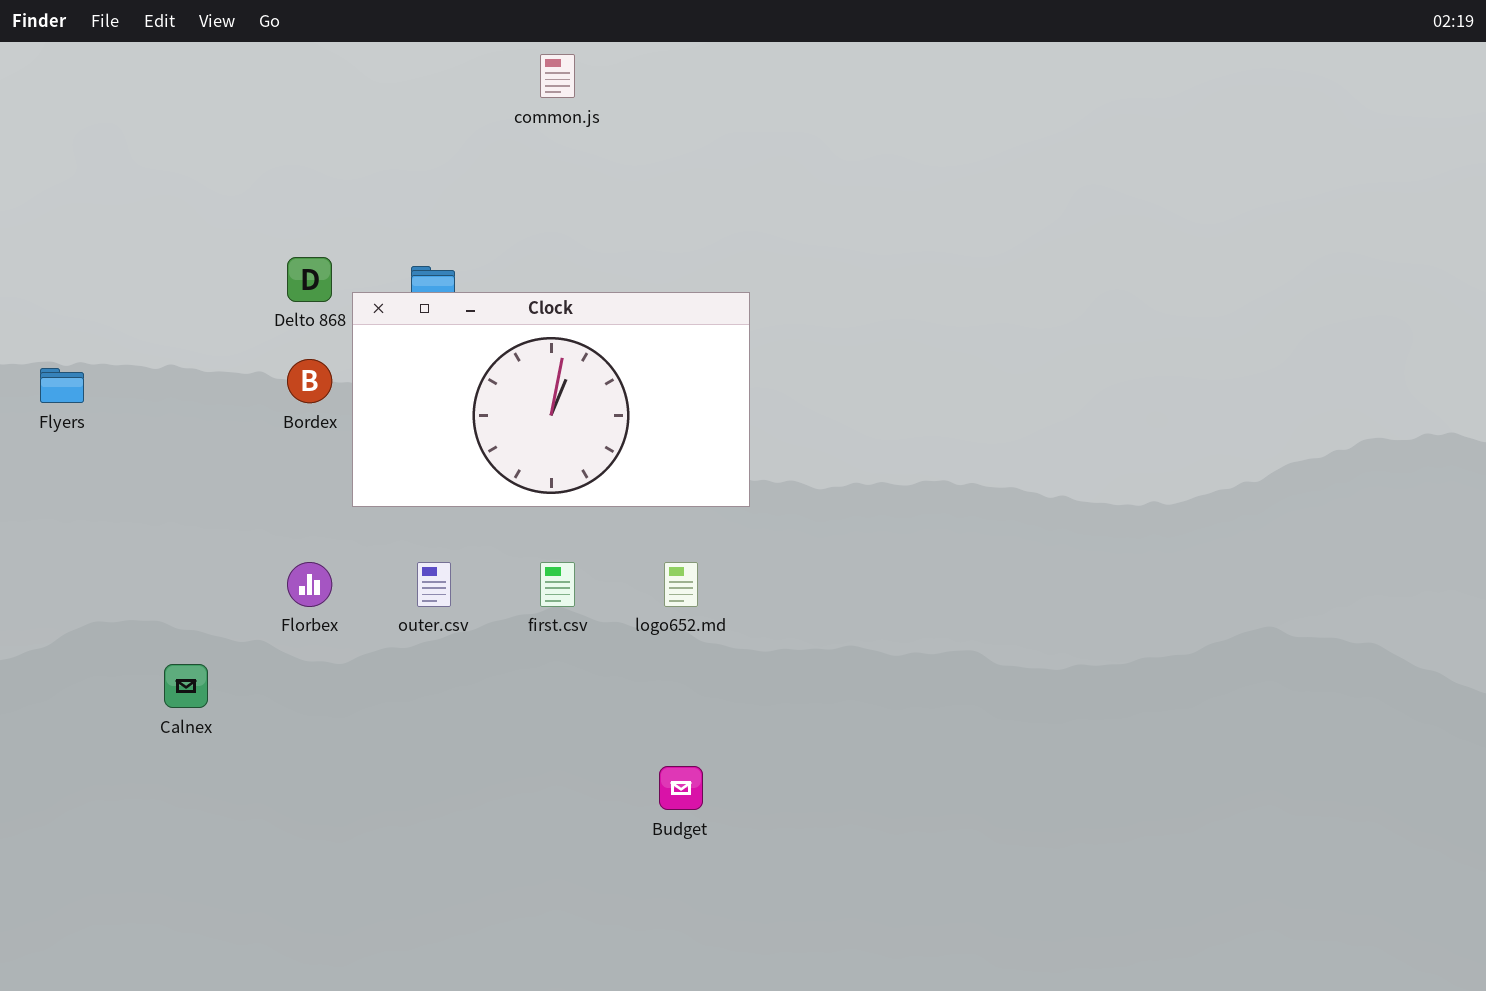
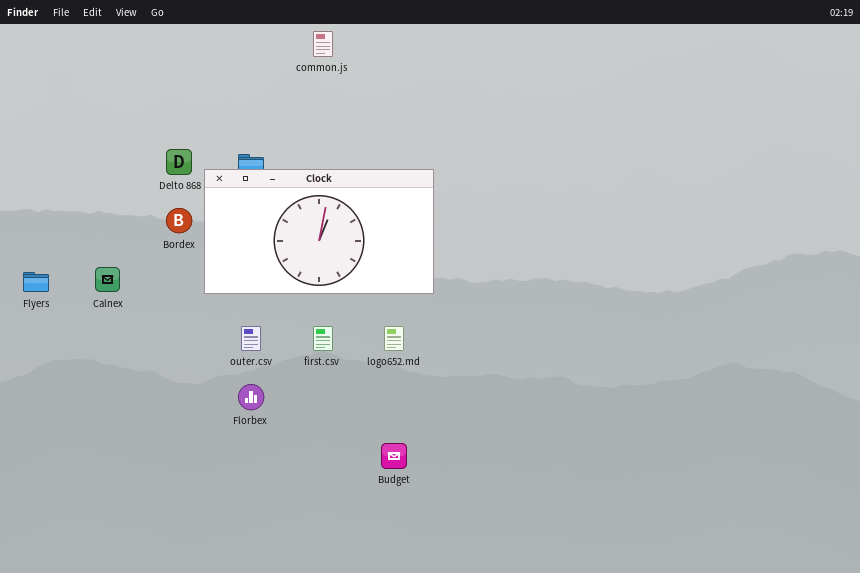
Flyers: [40,368,84,403] -> [23,272,49,292], moved
Florbex: [287,562,332,607] -> [238,384,264,410], moved
Calnex: [164,664,208,708] -> [95,267,120,292], moved

